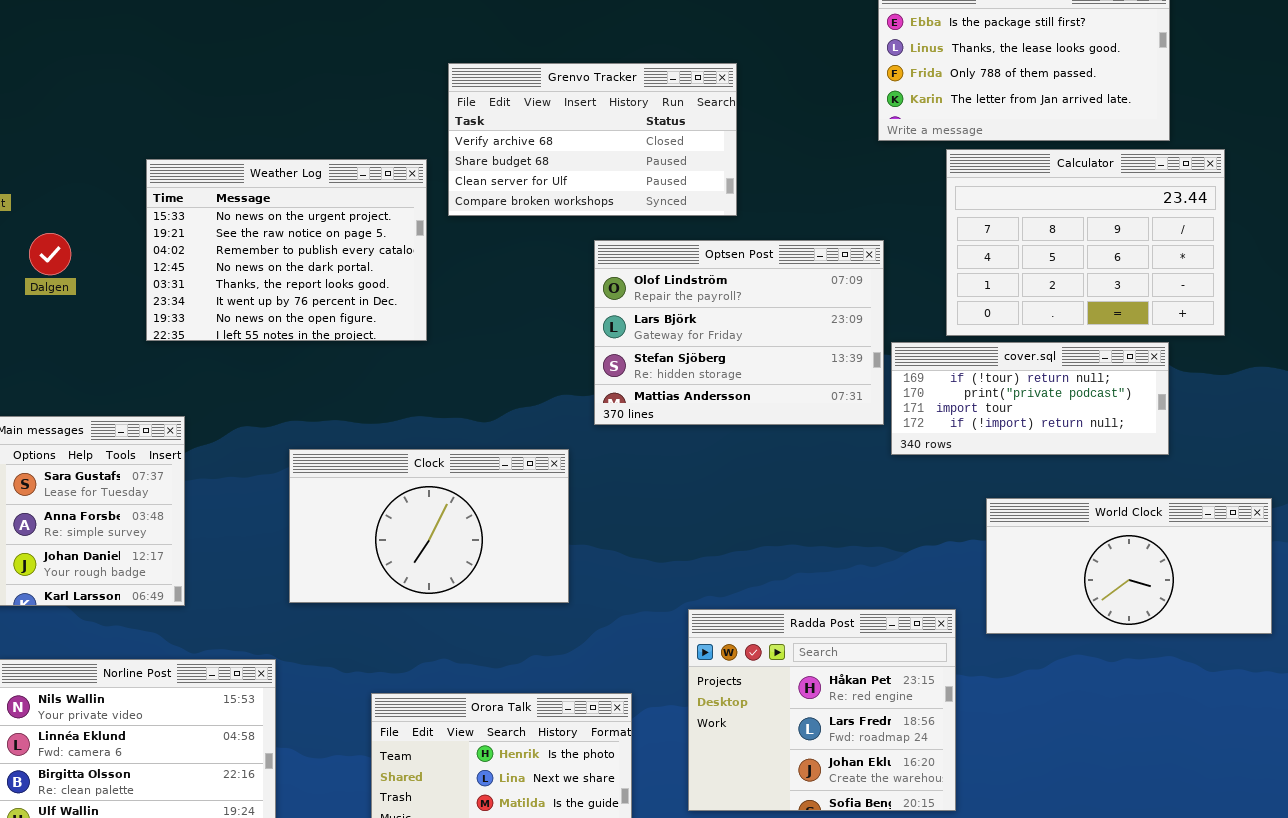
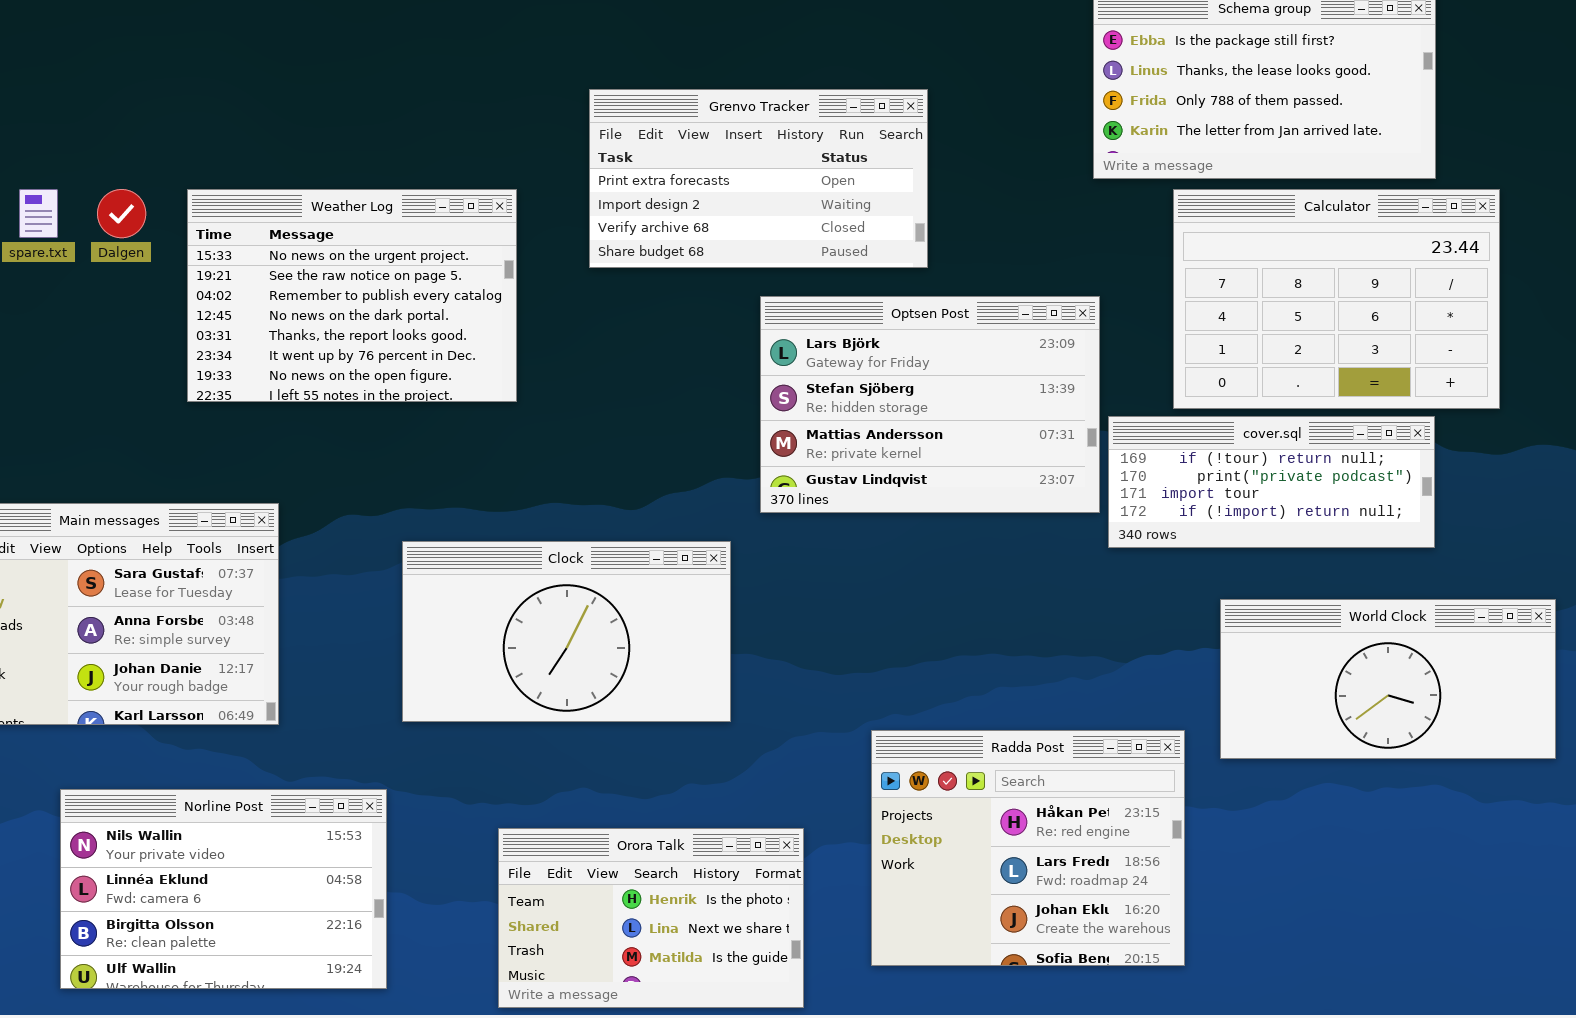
Grenvo Tracker: [448,63,737,216] -> [589,89,928,268], scrolled up 2 rows
Weather Log: [146,159,427,341] -> [187,189,517,402], moved
Dalgen: [29,233,71,275] -> [97,189,146,238], moved
Optsen Post: [594,240,884,425] -> [760,296,1100,513], scrolled down 1 row

